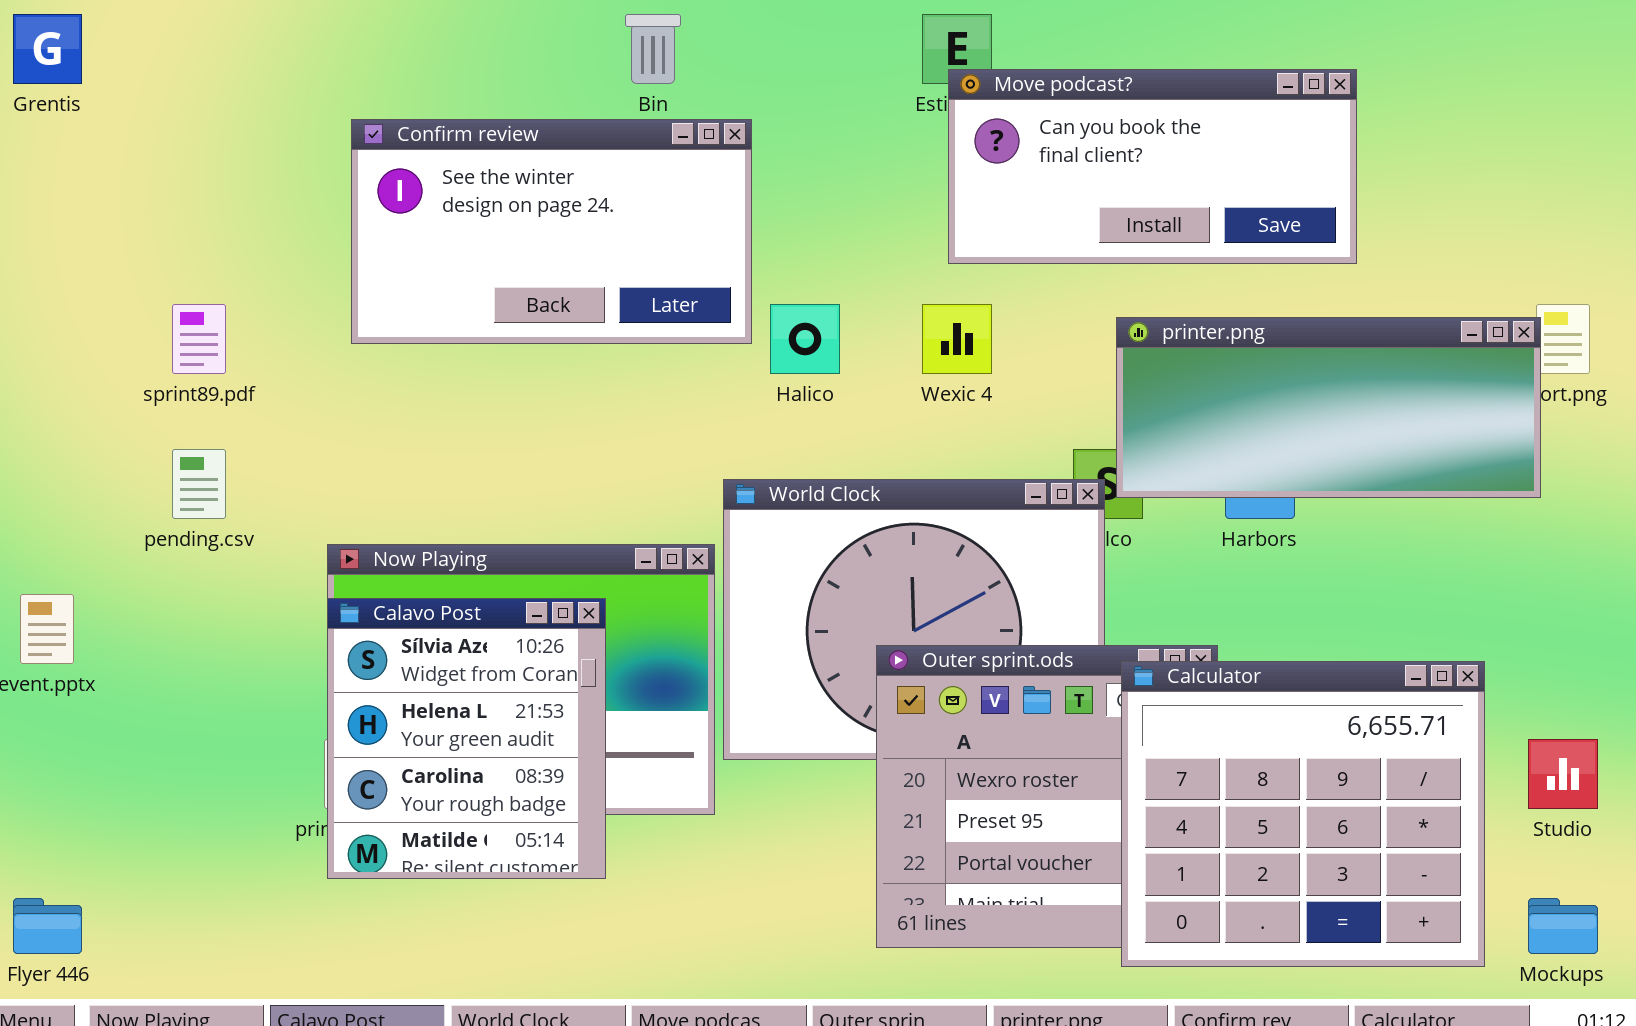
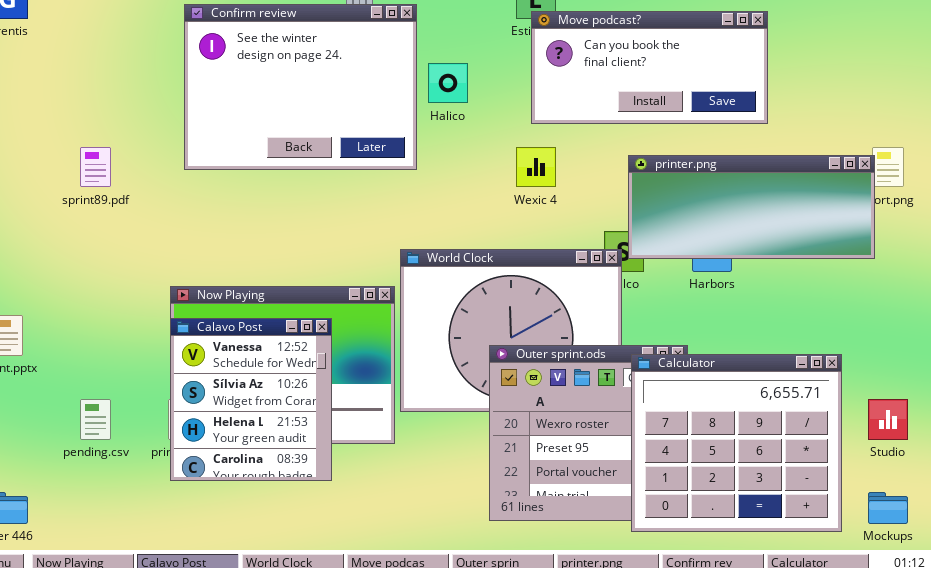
Confirm review: [351,119,752,344] -> [184,4,417,170], resized
Halico: [770,304,840,374] -> [428,63,468,103], moved
pending.csv: [172,449,226,519] -> [80,399,111,440], moved
Calavo Post: [327,598,606,879] -> [170,318,332,481], scrolled up 1 row

